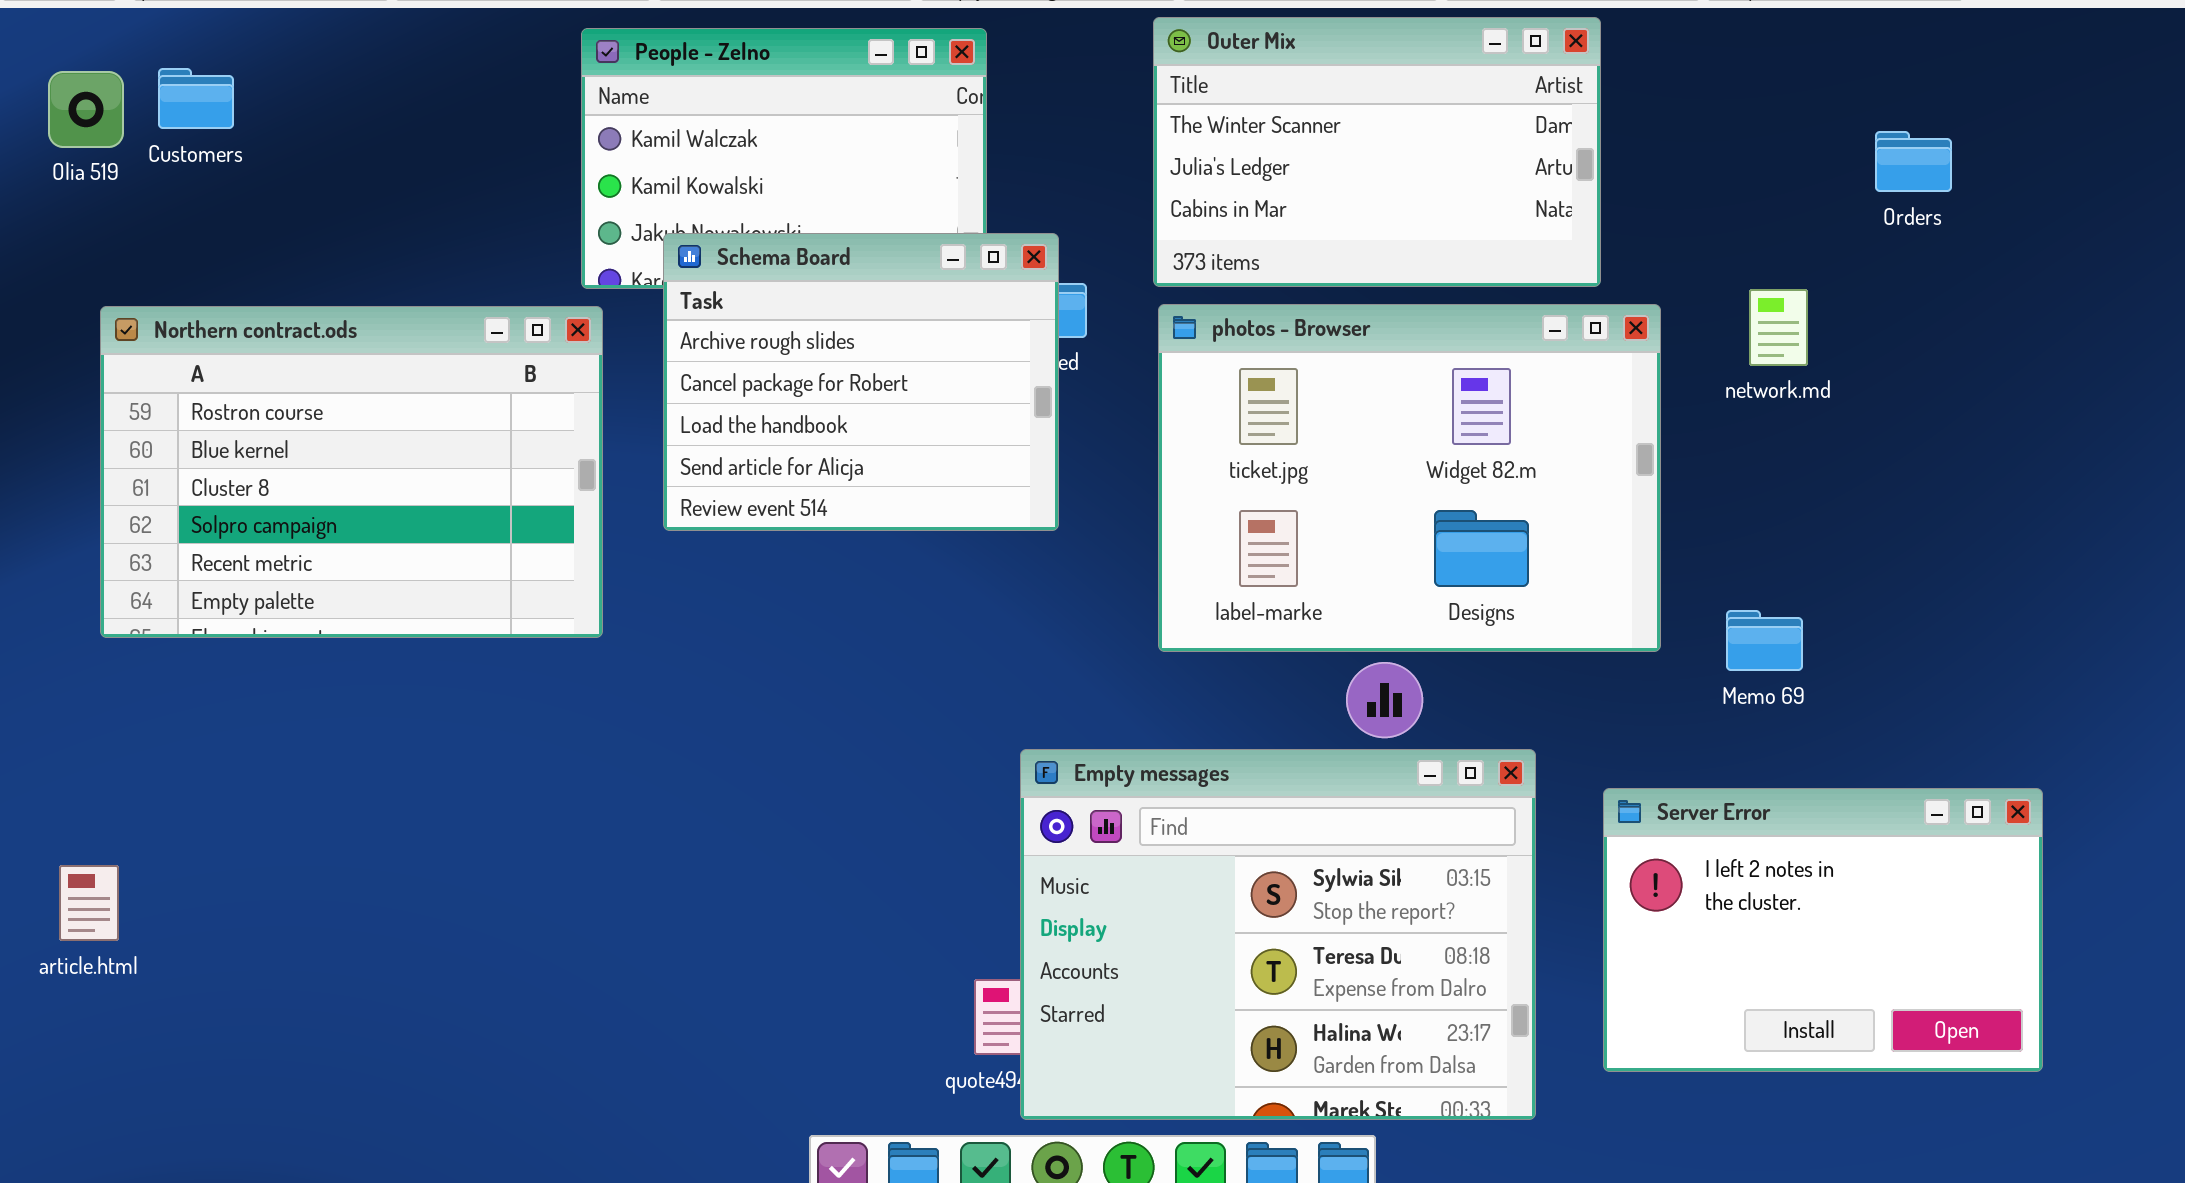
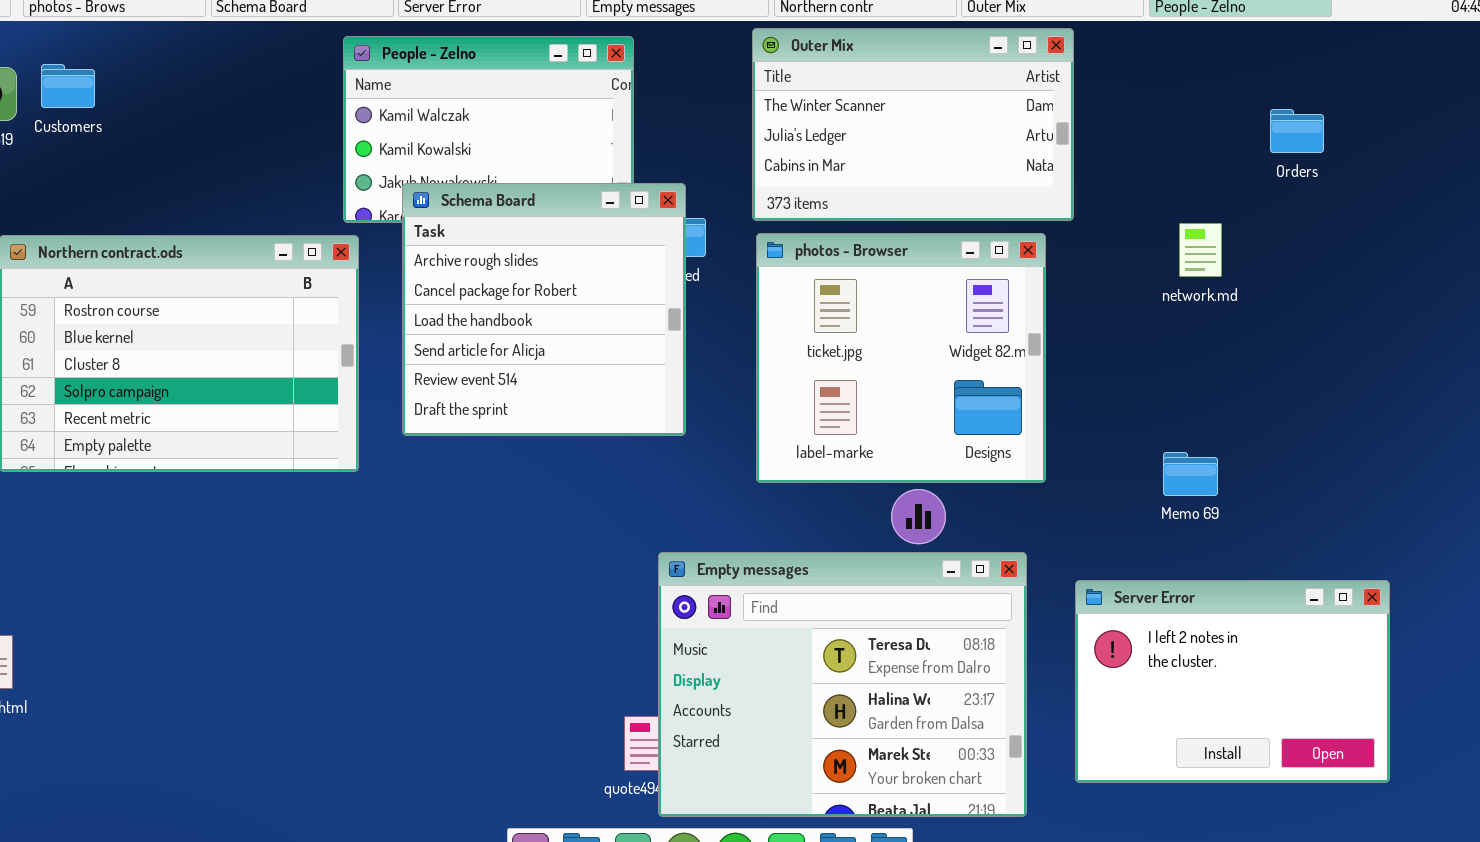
Schema Board: [663,233,1059,531] -> [402,183,686,436], resized
photos - Browser: [1158,304,1661,652] -> [756,233,1046,483], resized
Empty messages: [1020,749,1536,1120] -> [658,552,1027,817], scrolled down 1 row

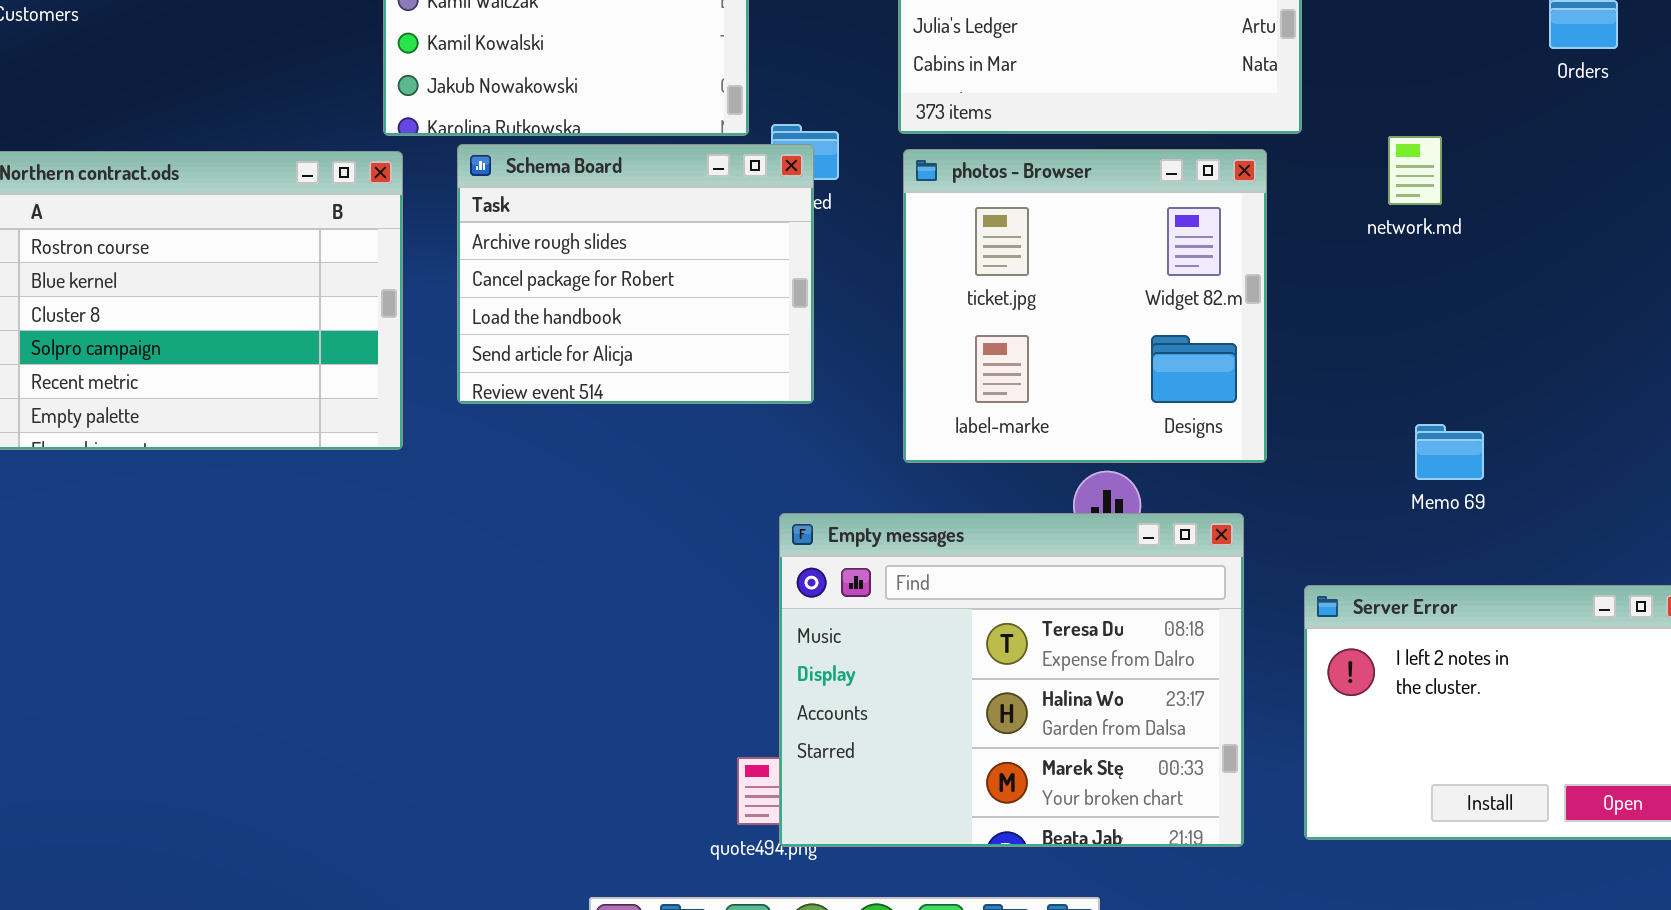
Schema Board: [402,183,686,436] -> [457,144,814,404], resized
network.md: [1179,223,1222,277] -> [1388,136,1442,205], moved
Empty messages: [658,552,1027,817] -> [779,513,1244,847], moved

